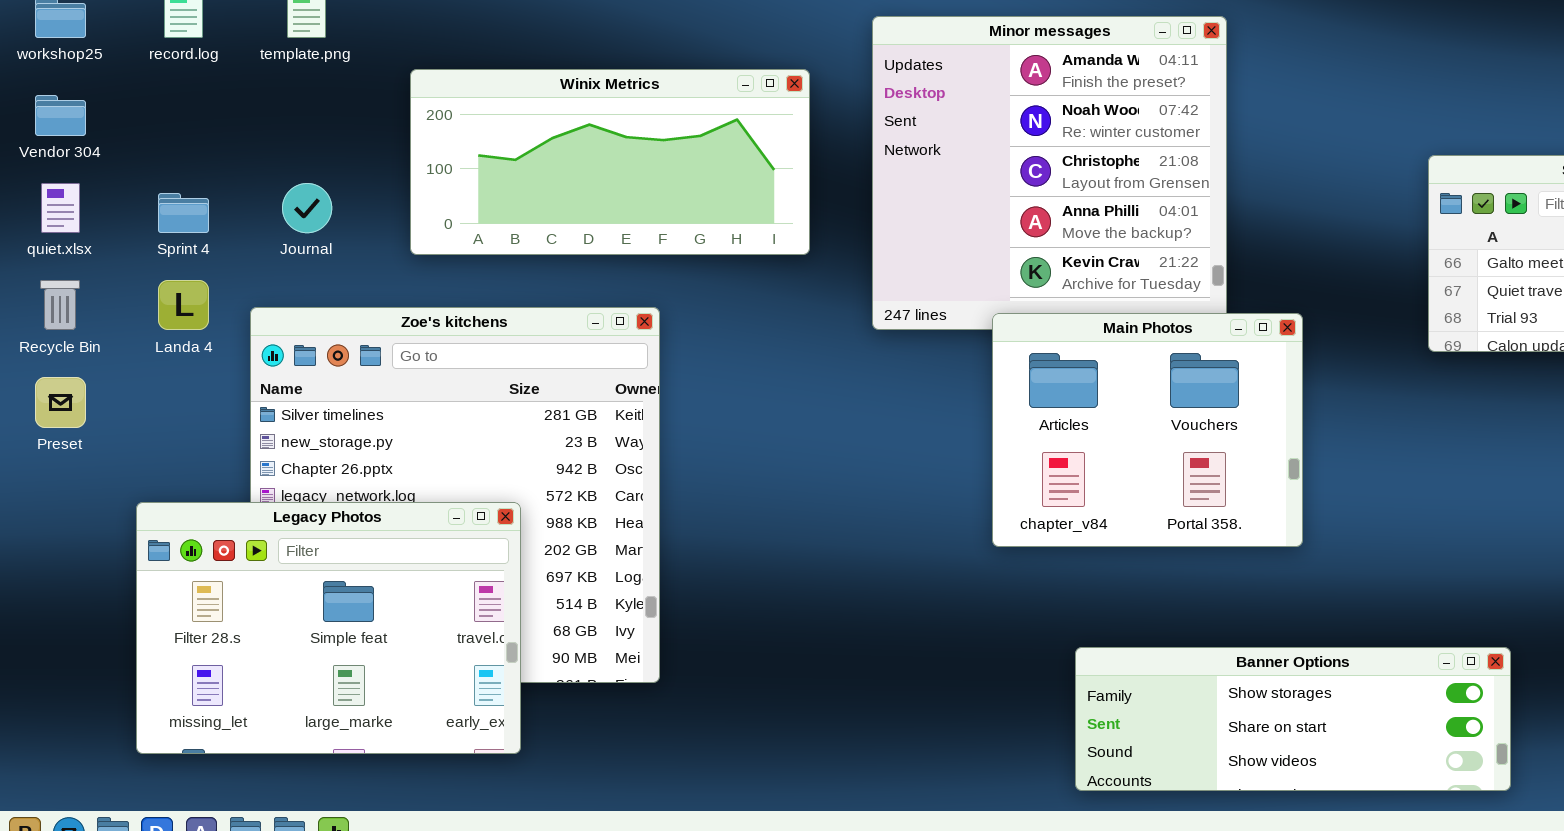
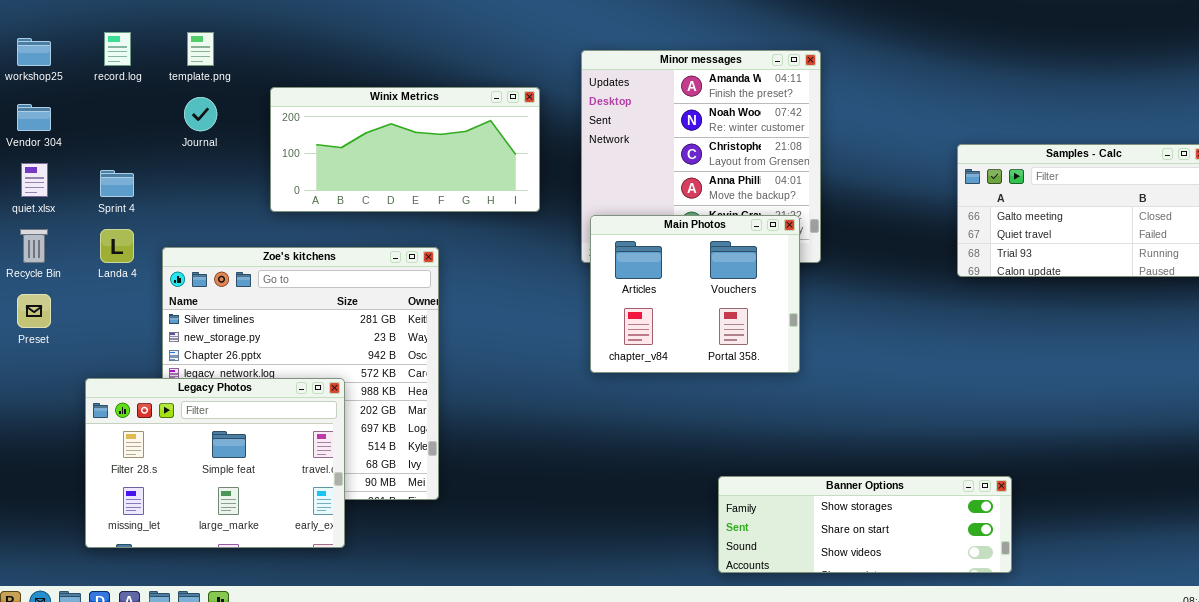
Journal: [282,183,332,233] -> [184,97,217,131], moved
Main Photos: [992,313,1303,547] -> [590,215,800,373], moved

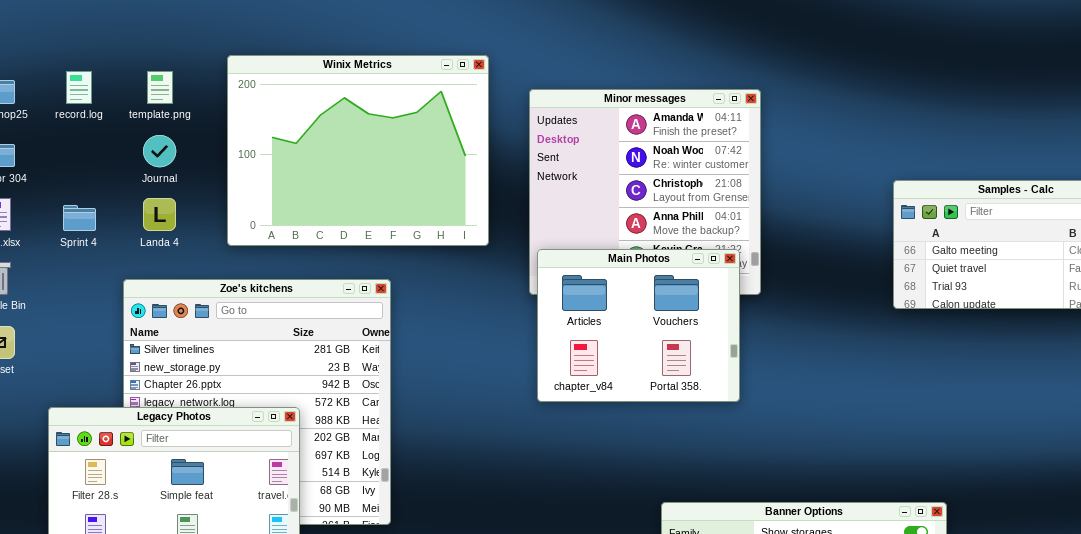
Winix Metrics: [270,87,540,212] -> [227,55,489,246], resized
Landa 4: [100,229,134,263] -> [143,198,176,231], moved

